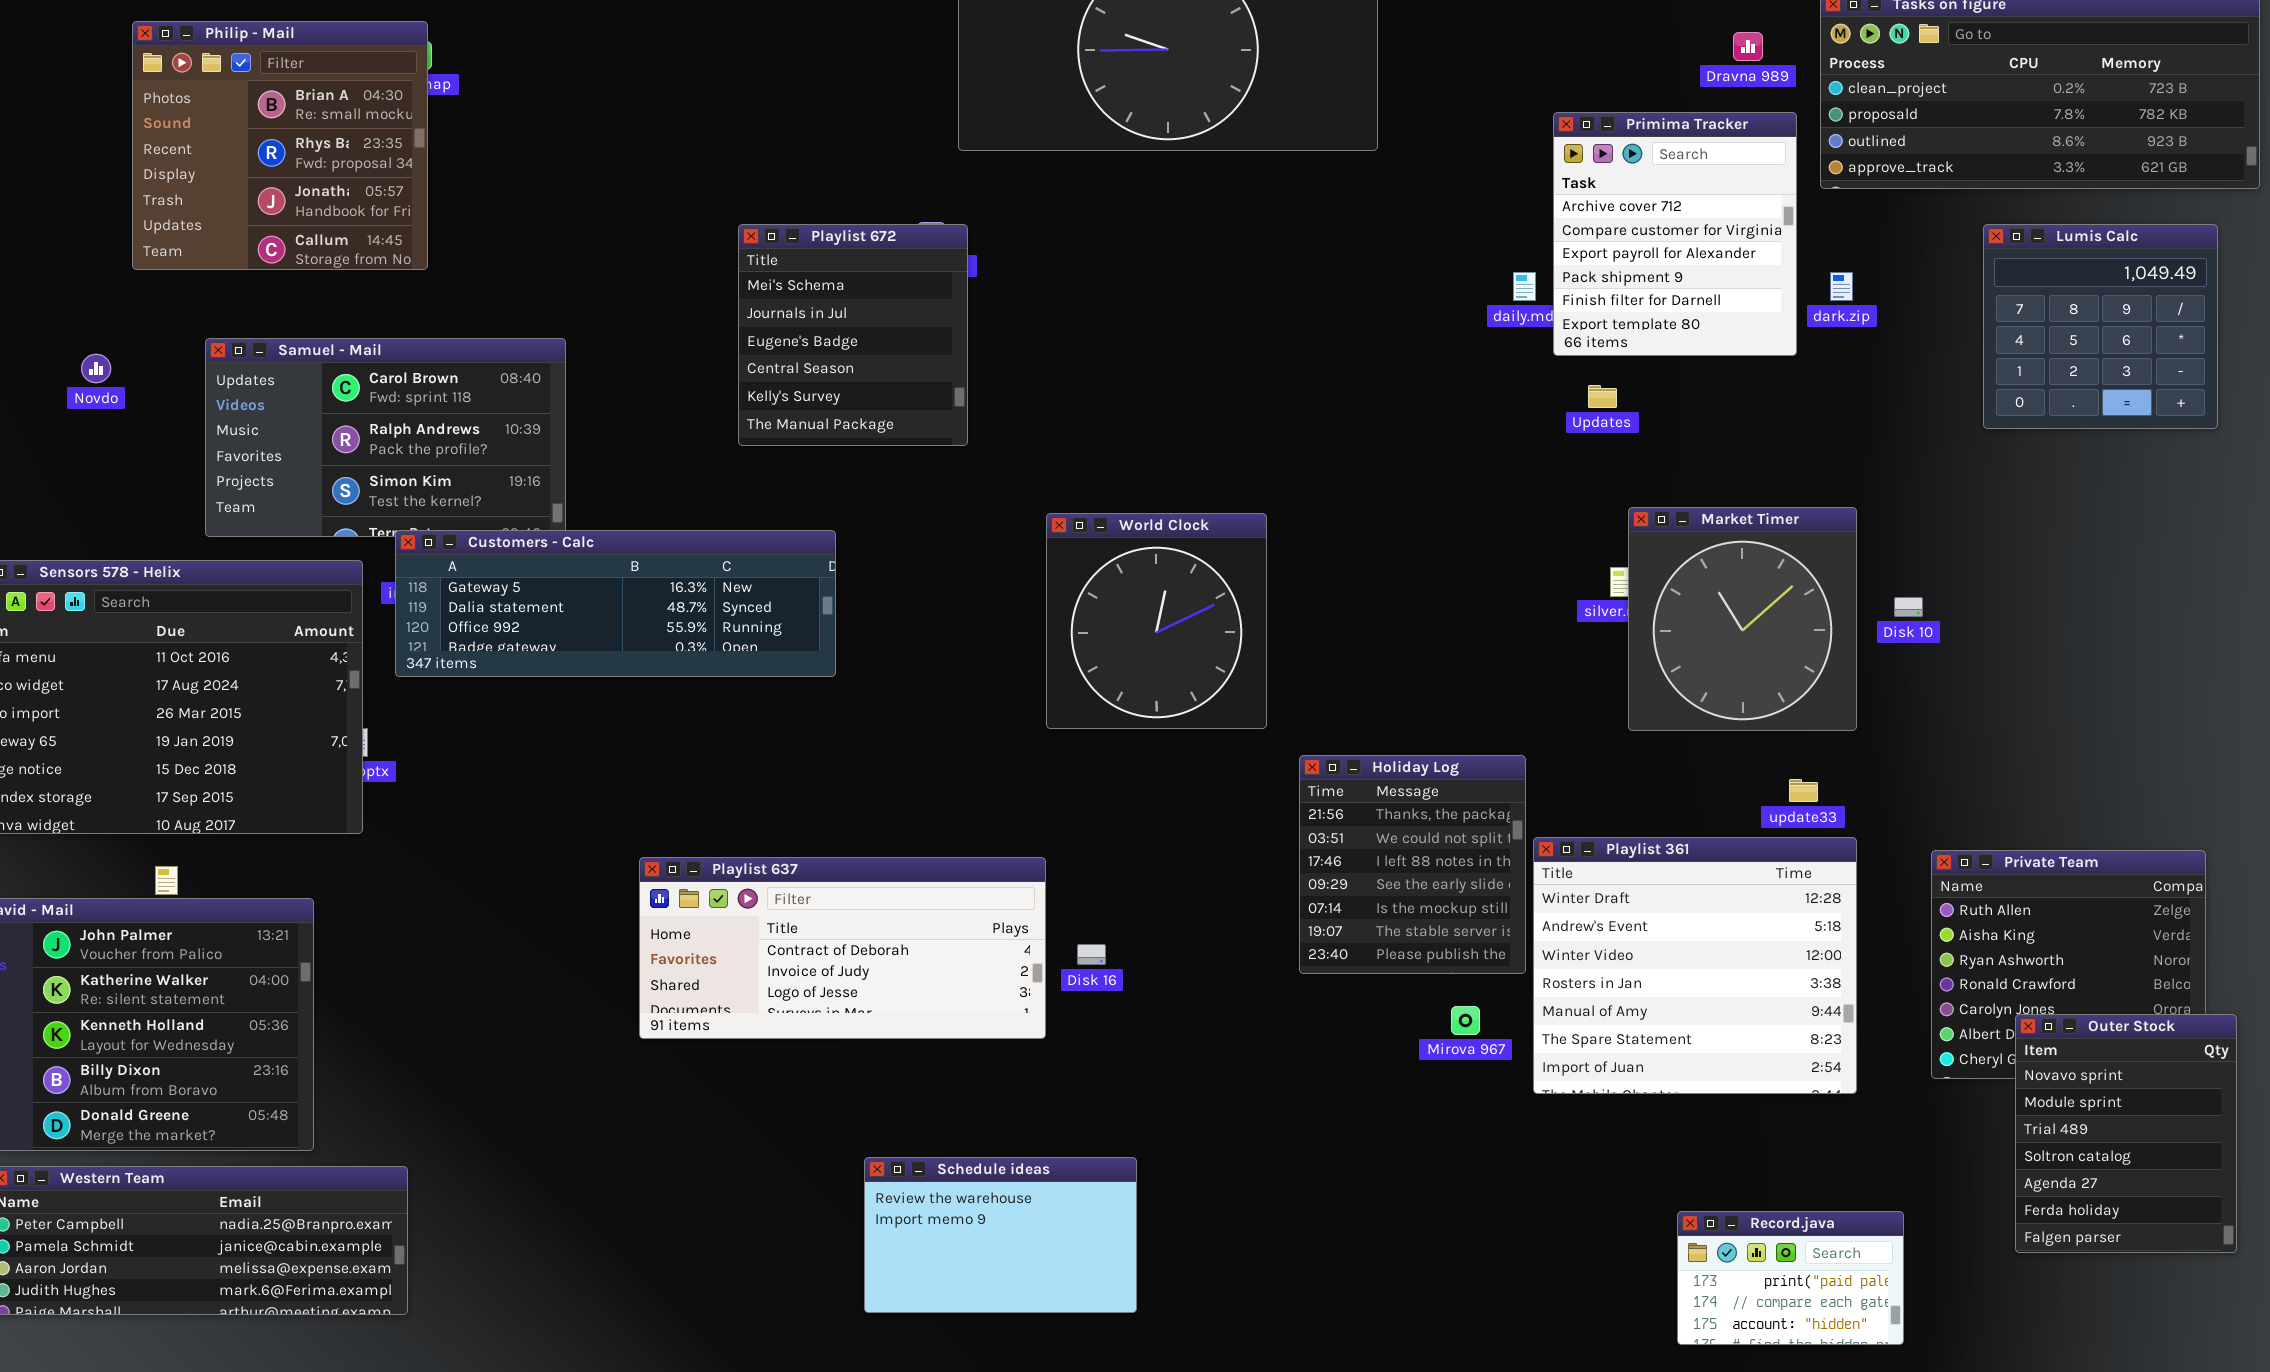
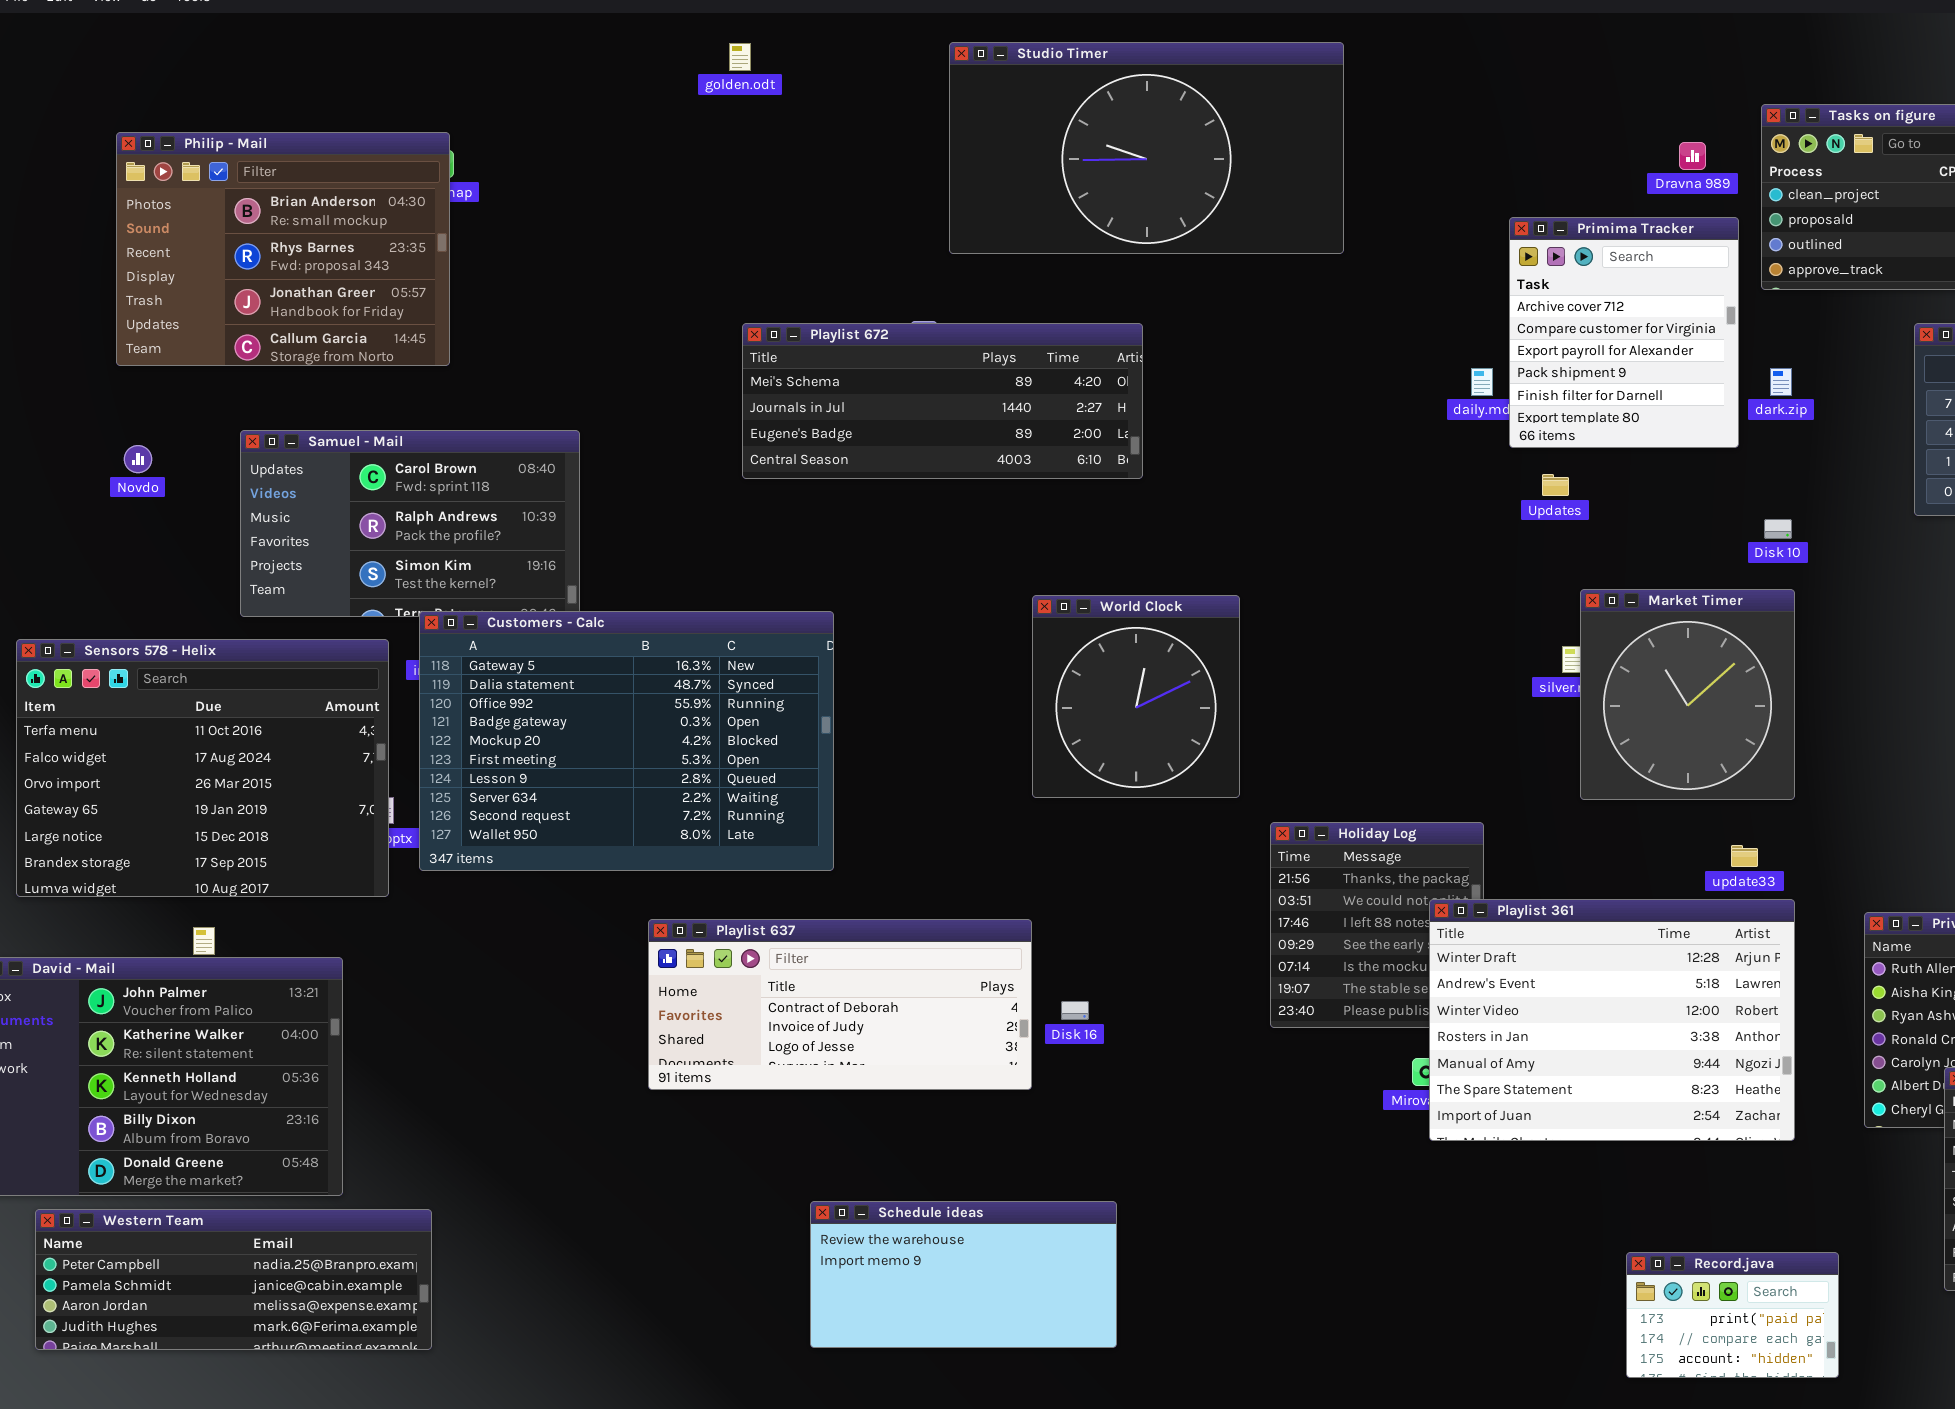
Philip - Mail: [132,21,428,270] -> [116,132,450,366], resized
Playlist 672: [738,224,968,446] -> [742,323,1143,479], resized
Customers - Calc: [395,530,836,677] -> [419,611,834,871], resized
Disk 10: [1894,597,1923,617] -> [1764,519,1792,539], moved
Playlist 361: [1533,837,1857,1094] -> [1429,899,1795,1141], resized
Schedule ideas: [864,1157,1137,1313] -> [810,1201,1117,1348], resized

